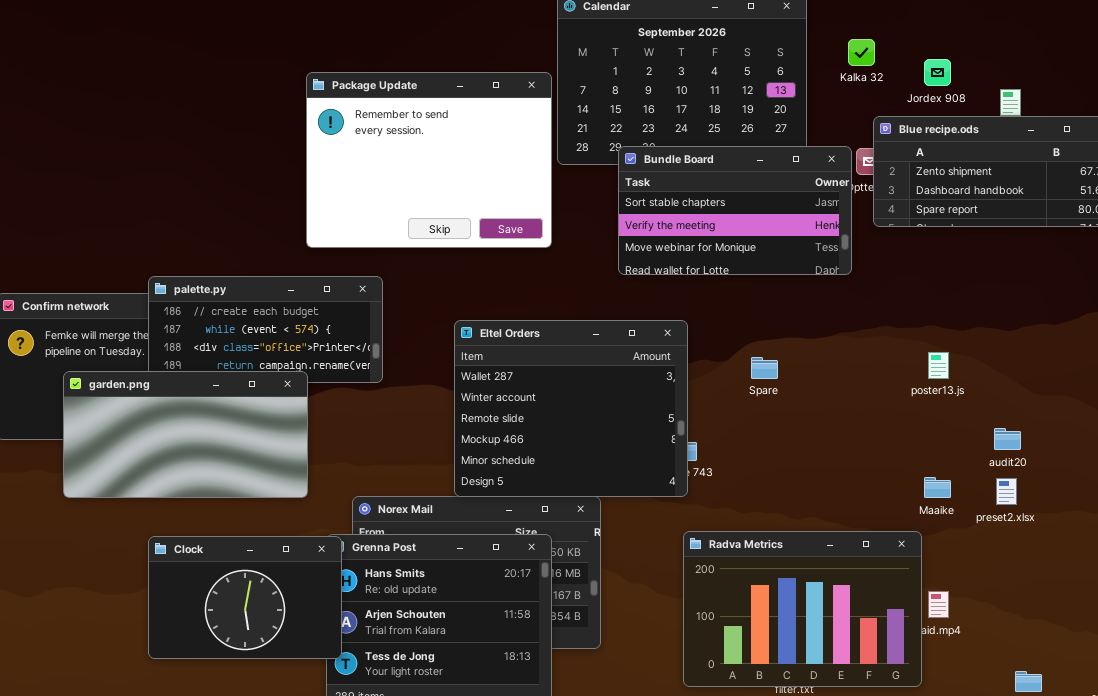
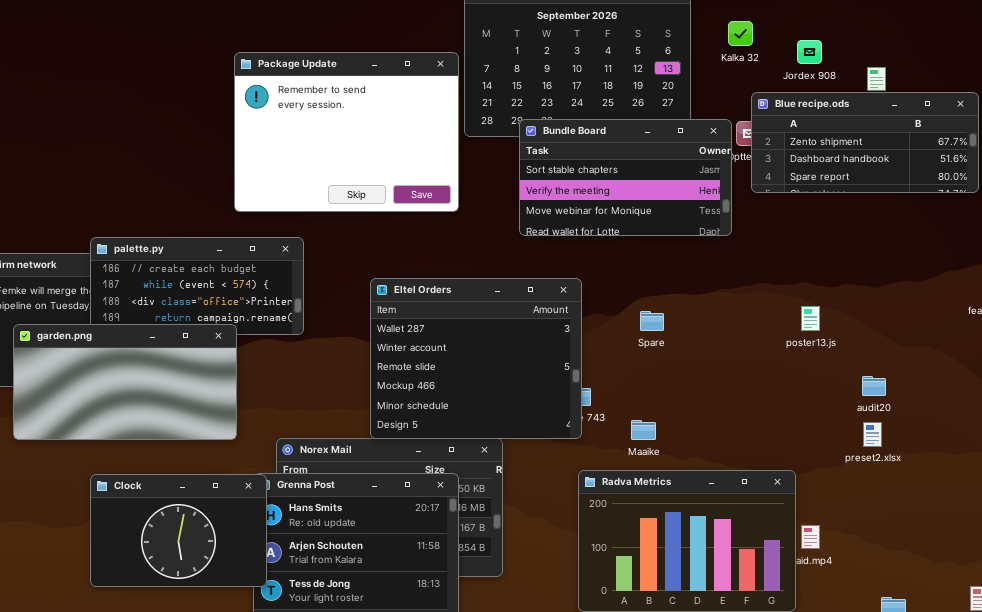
Maaike: [924,477,951,498] -> [631,420,656,440], moved

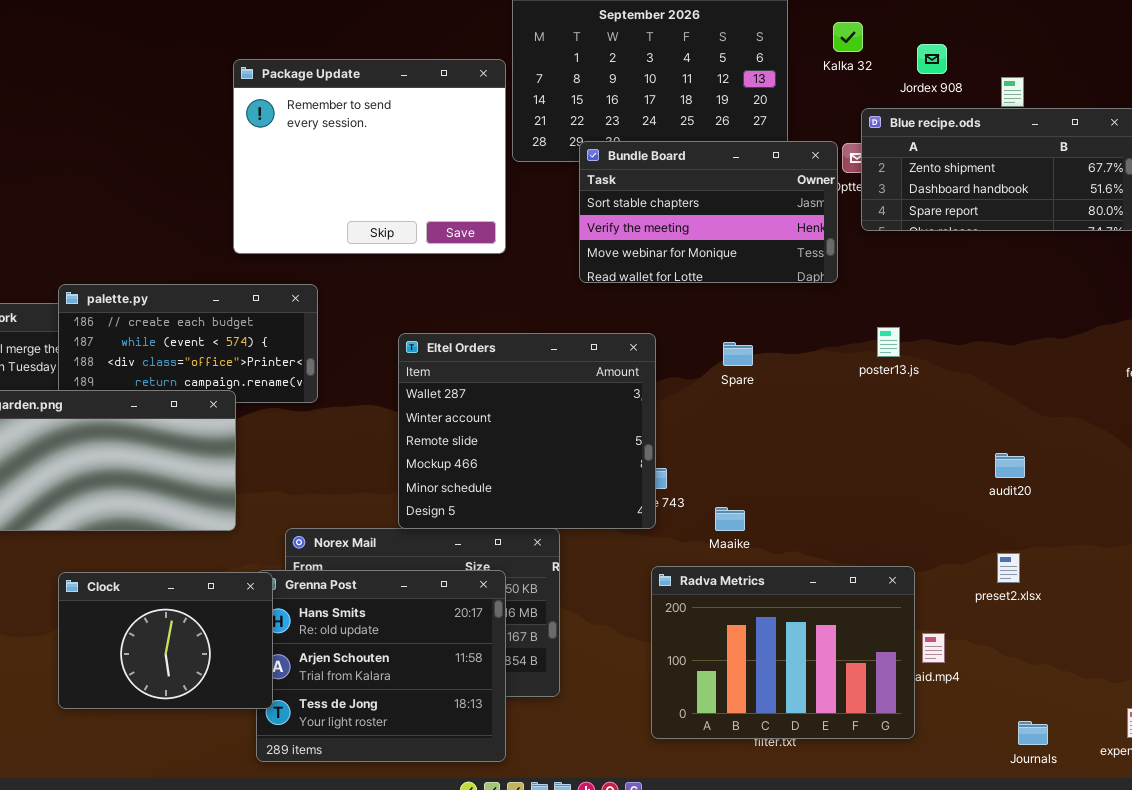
poster13.js: [801,306,820,331] -> [877,327,900,357], moved
Spare: [640,311,664,331] -> [723,342,753,366], moved
preset2.xlsx: [863,422,882,447] -> [997,553,1020,583], moved

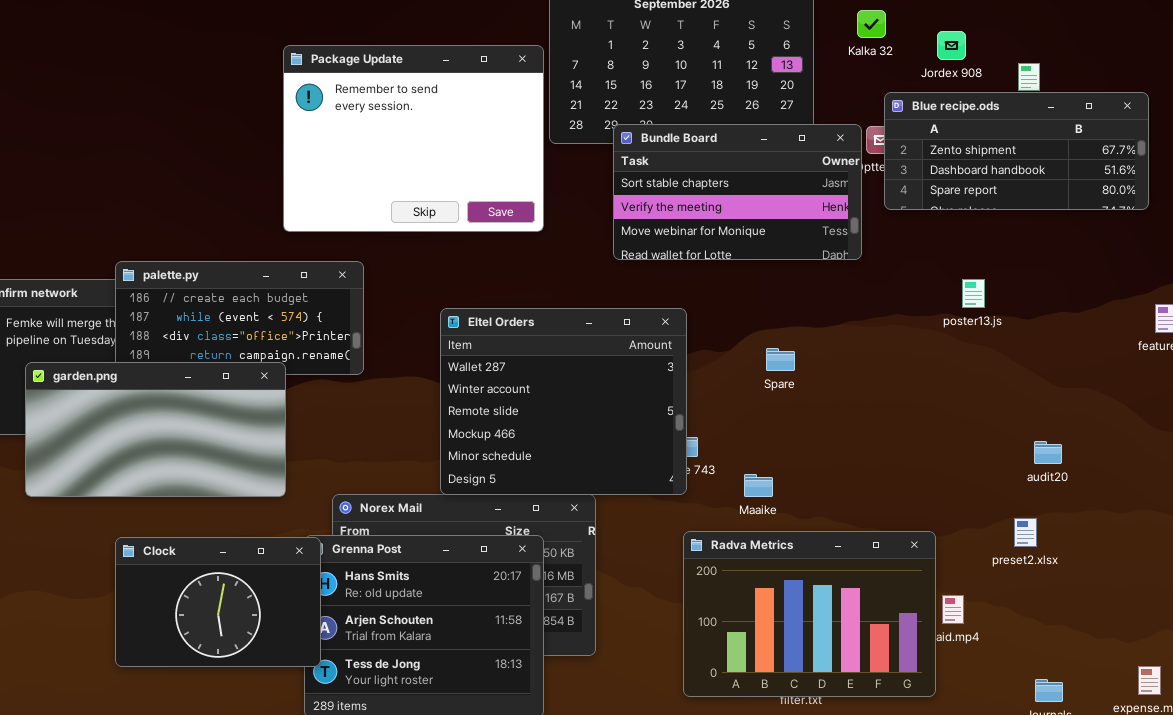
poster13.js: [877,327,900,357] -> [962,279,985,308], moved
Spare: [723,342,753,366] -> [766,348,795,371], moved
audit20: [995,453,1025,478] -> [1034,441,1062,464], moved

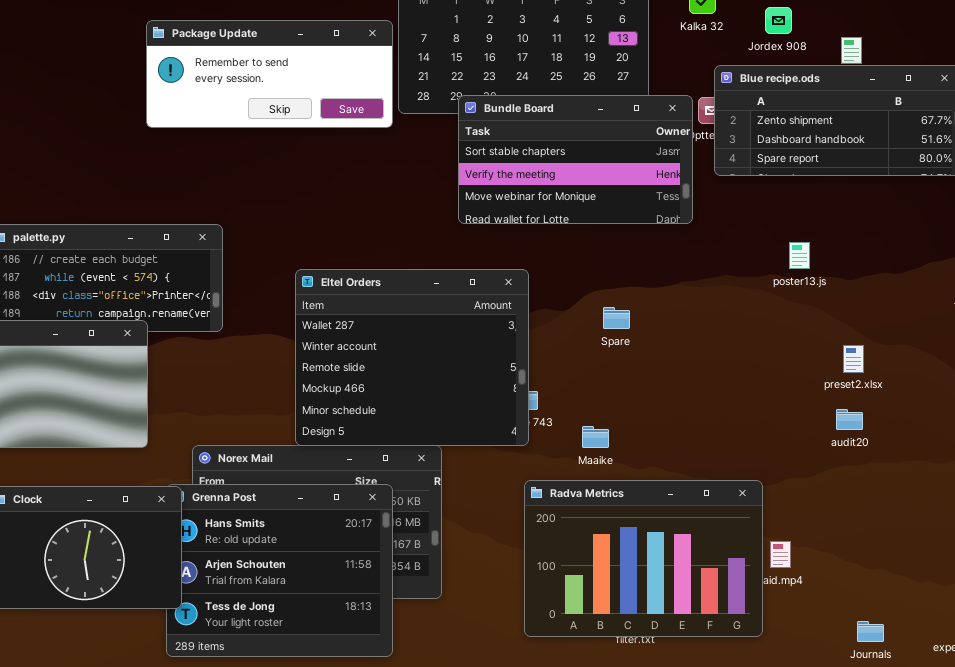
Package Update: [283,45,544,232] -> [146,20,393,128], resized
audit20: [1034,441,1062,464] -> [836,409,863,430], moved
preset2.xlsx: [1014,518,1037,547] -> [843,345,864,373], moved

